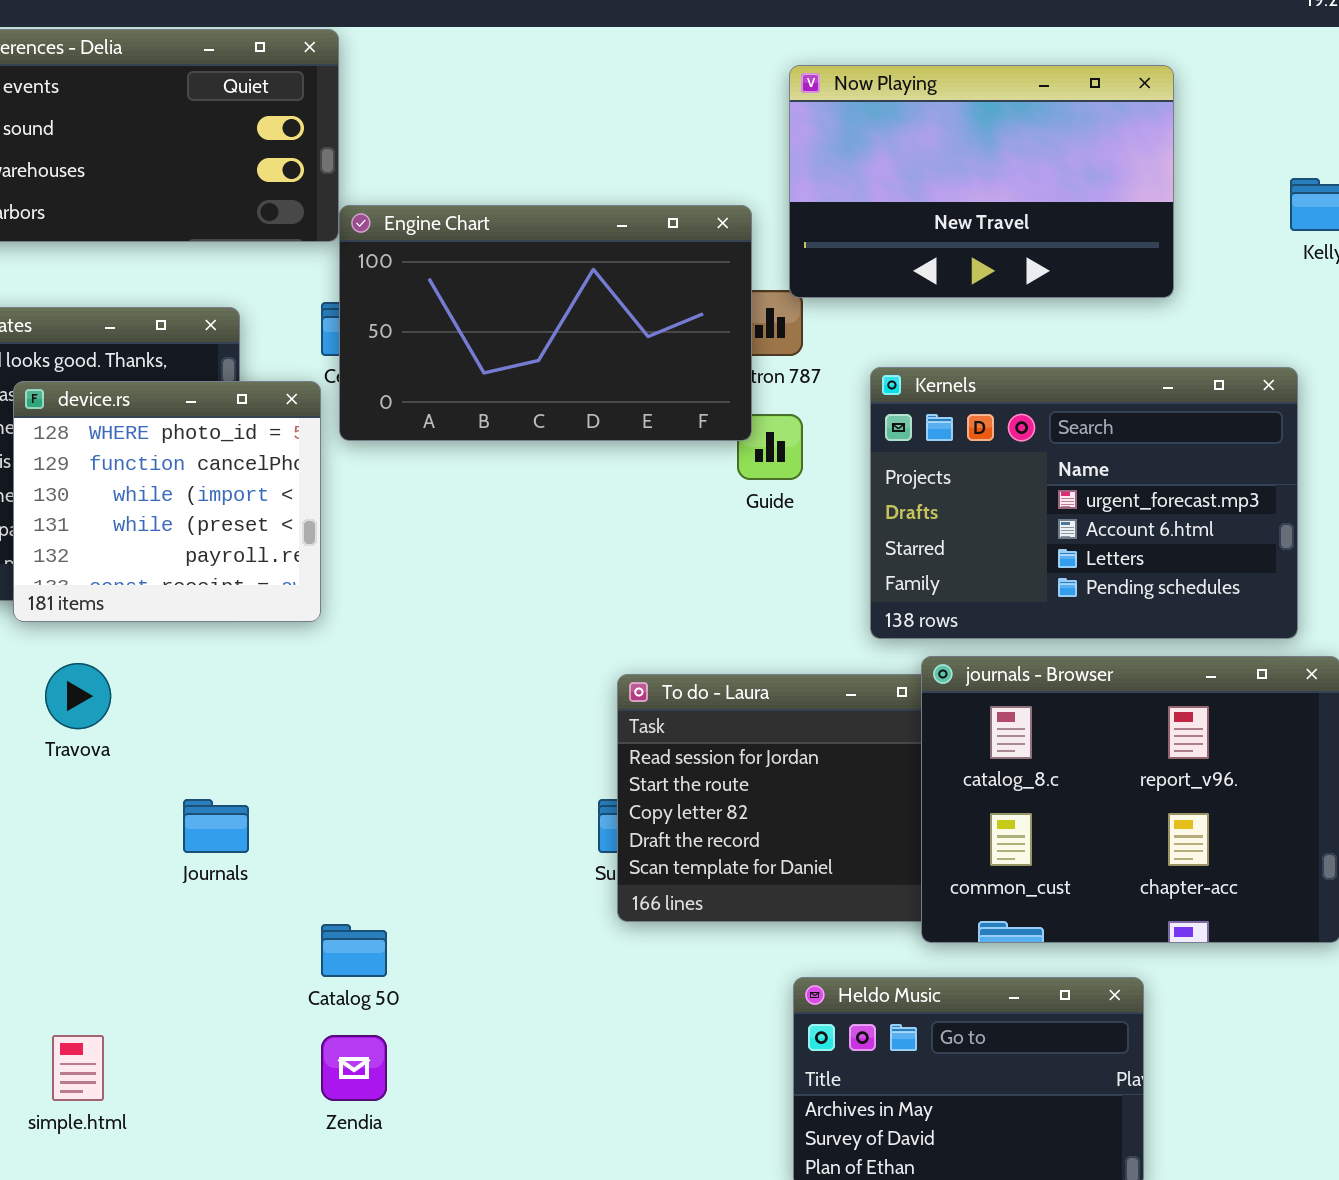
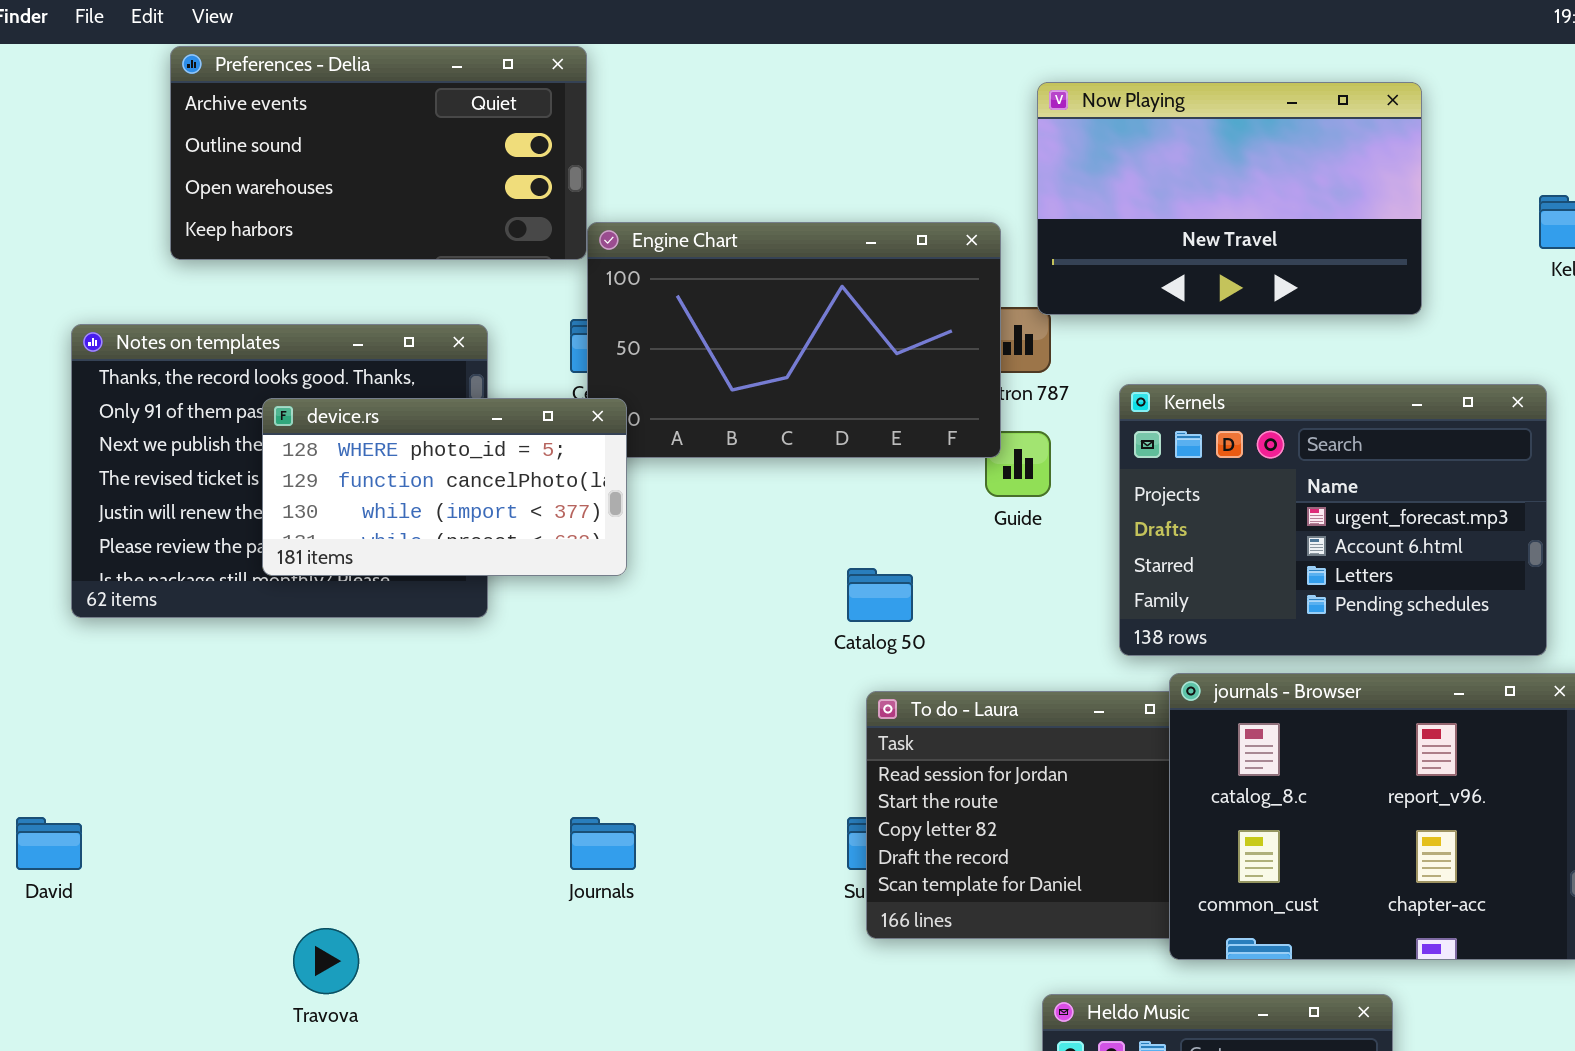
device.rs: [13,381,321,622] -> [262,398,627,576], resized
Travova: [45,663,111,729] -> [293,928,359,994], moved
Journals: [183,799,249,853] -> [570,817,636,870], moved
Catalog 50: [321,924,387,977] -> [847,568,913,622], moved

